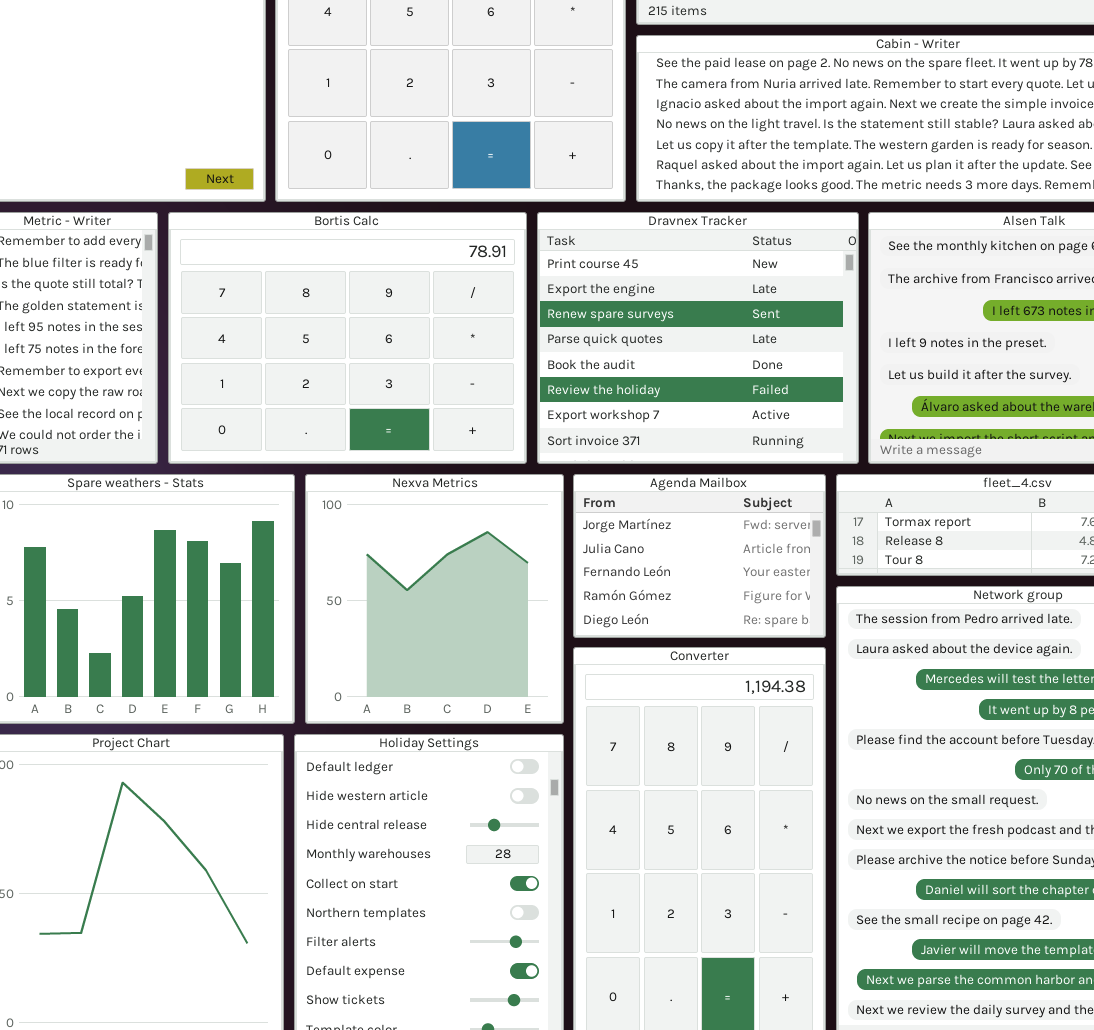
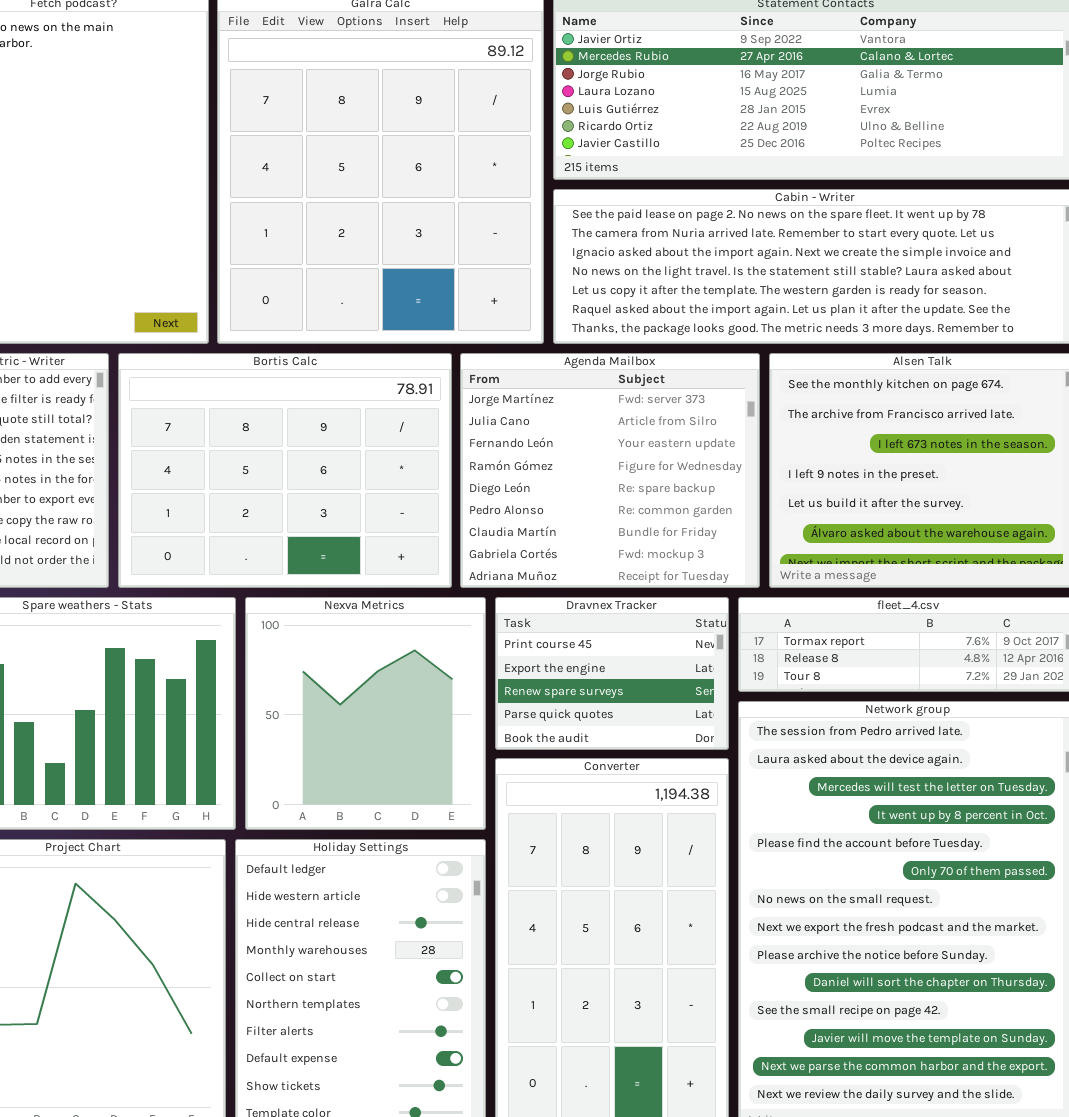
Dravnex Tracker: [537,212,859,464] -> [495,597,729,750], moved, resized
Agenda Mailbox: [573,474,826,638] -> [460,353,760,588], moved, resized

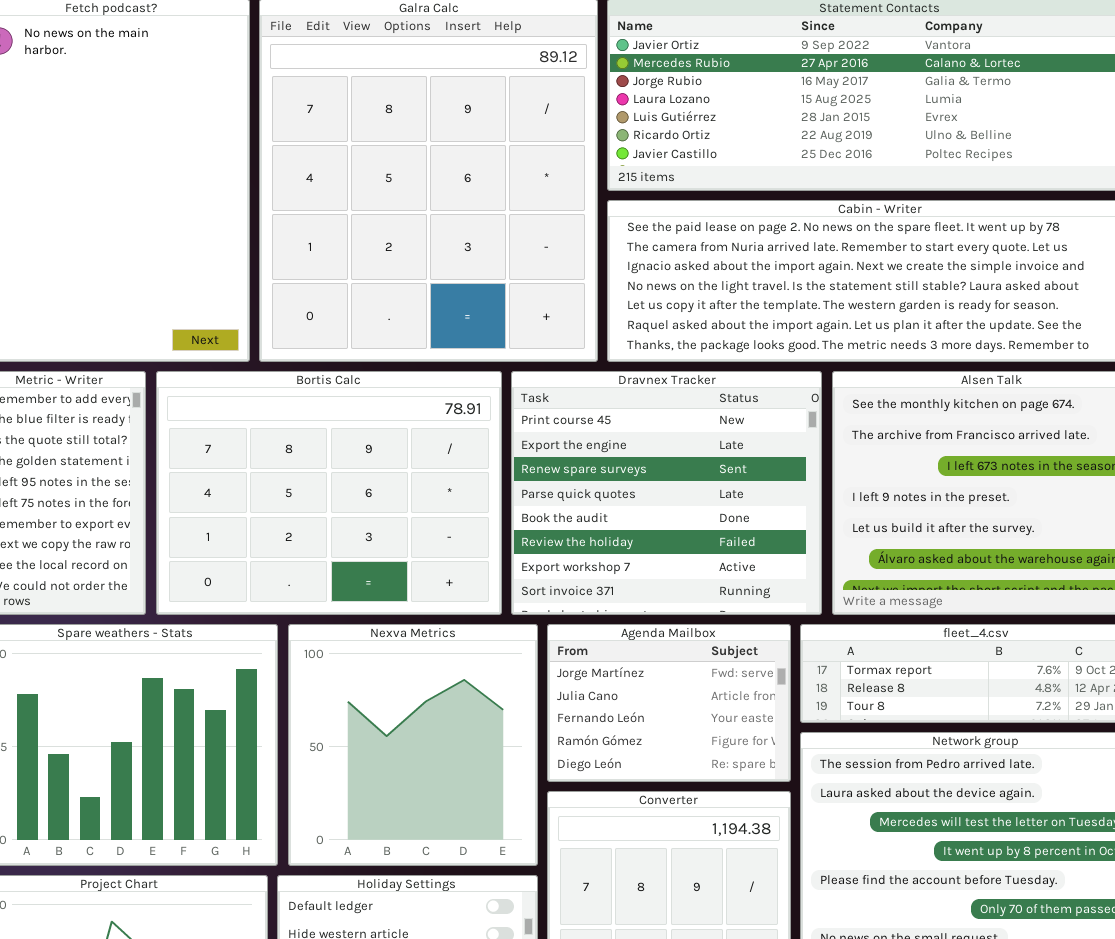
Agenda Mailbox: [460,353,760,588] -> [547,624,791,782], moved, resized
Dravnex Tracker: [495,597,729,750] -> [511,371,822,615], moved, resized

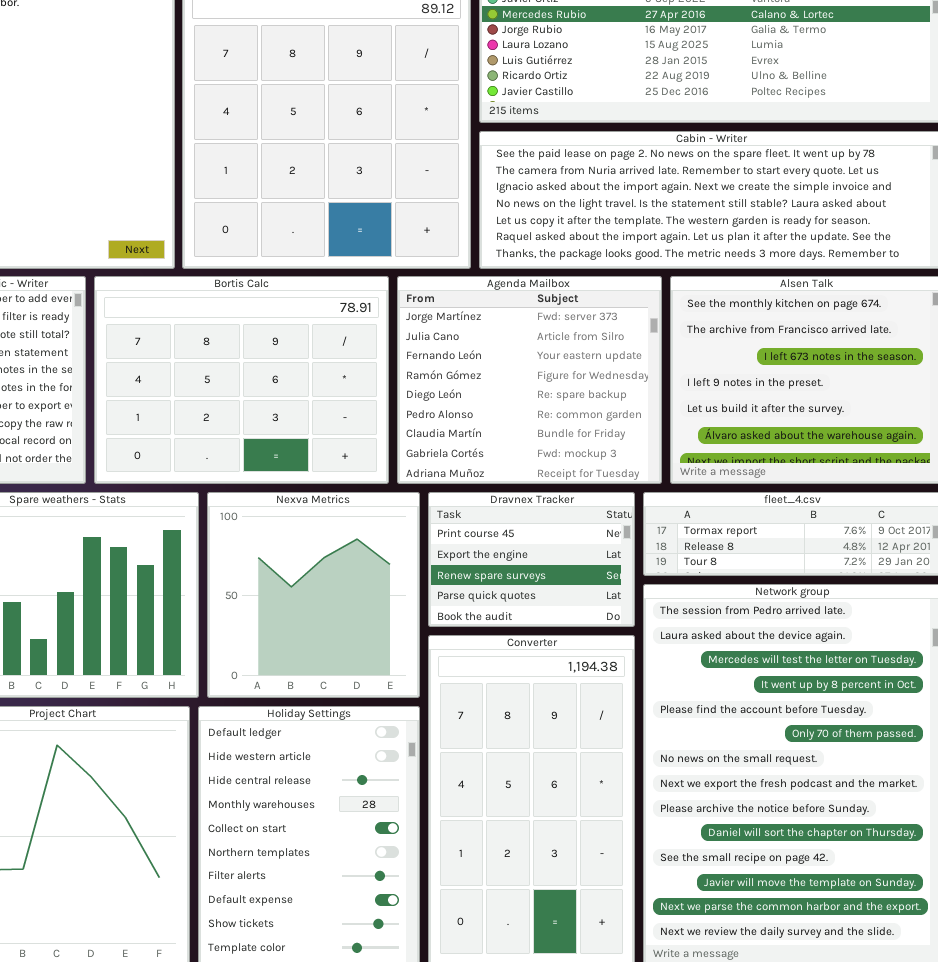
Dravnex Tracker: [511,371,822,615] -> [428,492,635,627], moved, resized
Agenda Mailbox: [547,624,791,782] -> [397,276,662,484], moved, resized

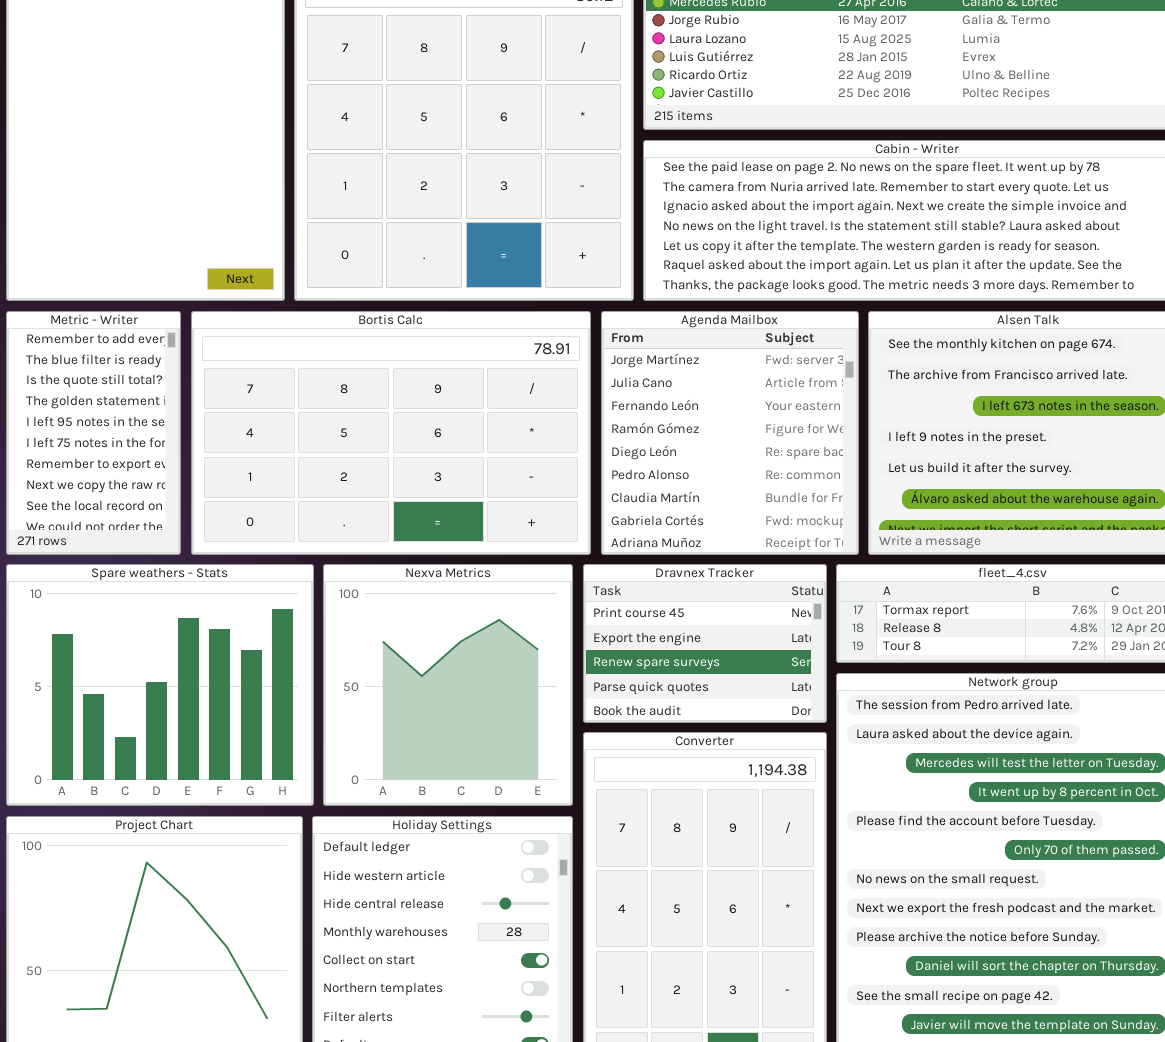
Bortis Calc: [94,276,389,484] -> [191,311,591,555], resized
Agenda Mailbox: [397,276,662,484] -> [601,311,859,555], resized

